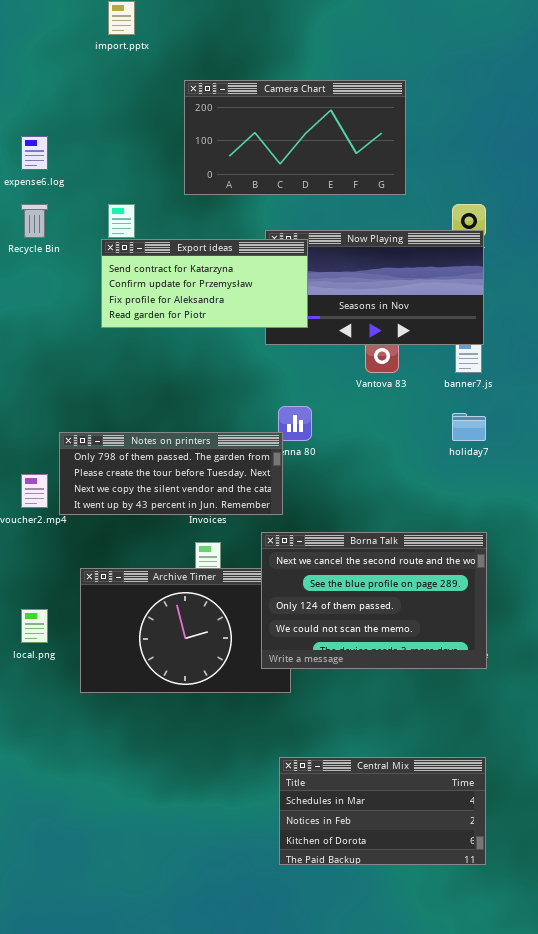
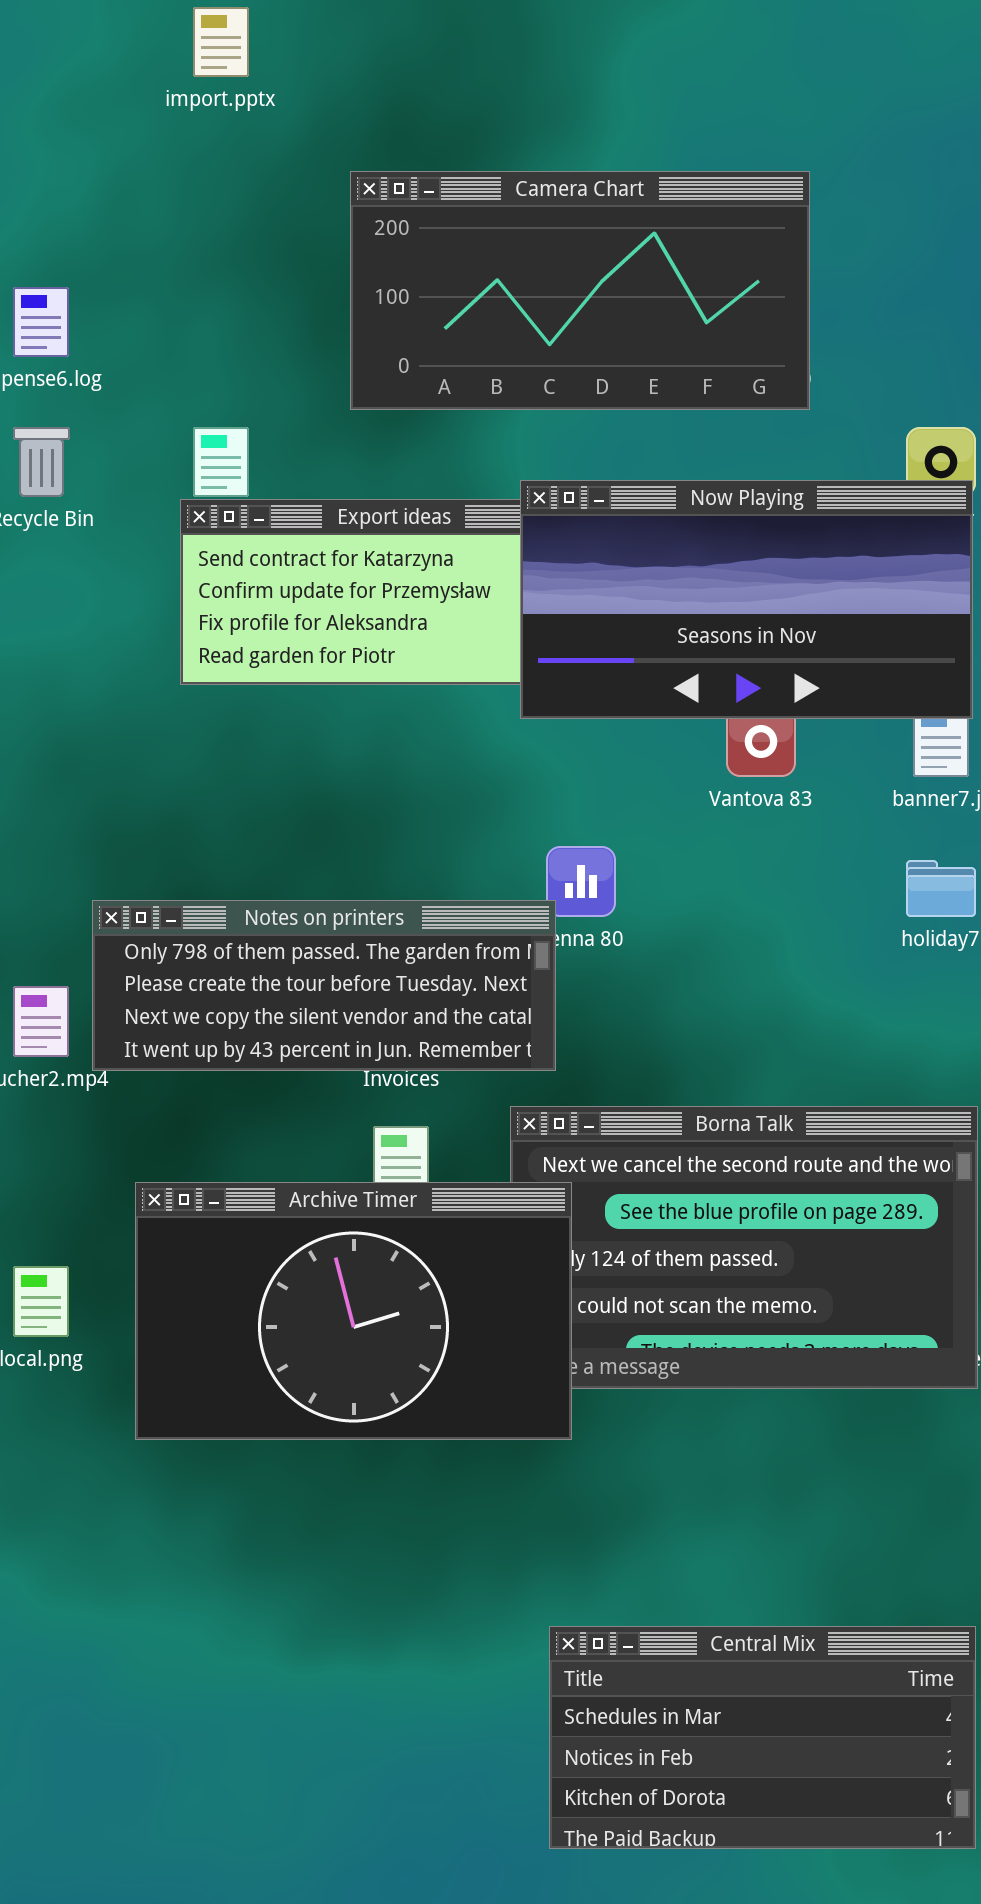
Now Playing: [265,230,484,345] -> [520,480,973,719], raised
Archive Timer: [80,568,291,693] -> [135,1182,572,1440], raised
Central Mix: [279,757,486,865] -> [549,1626,976,1849], moved

